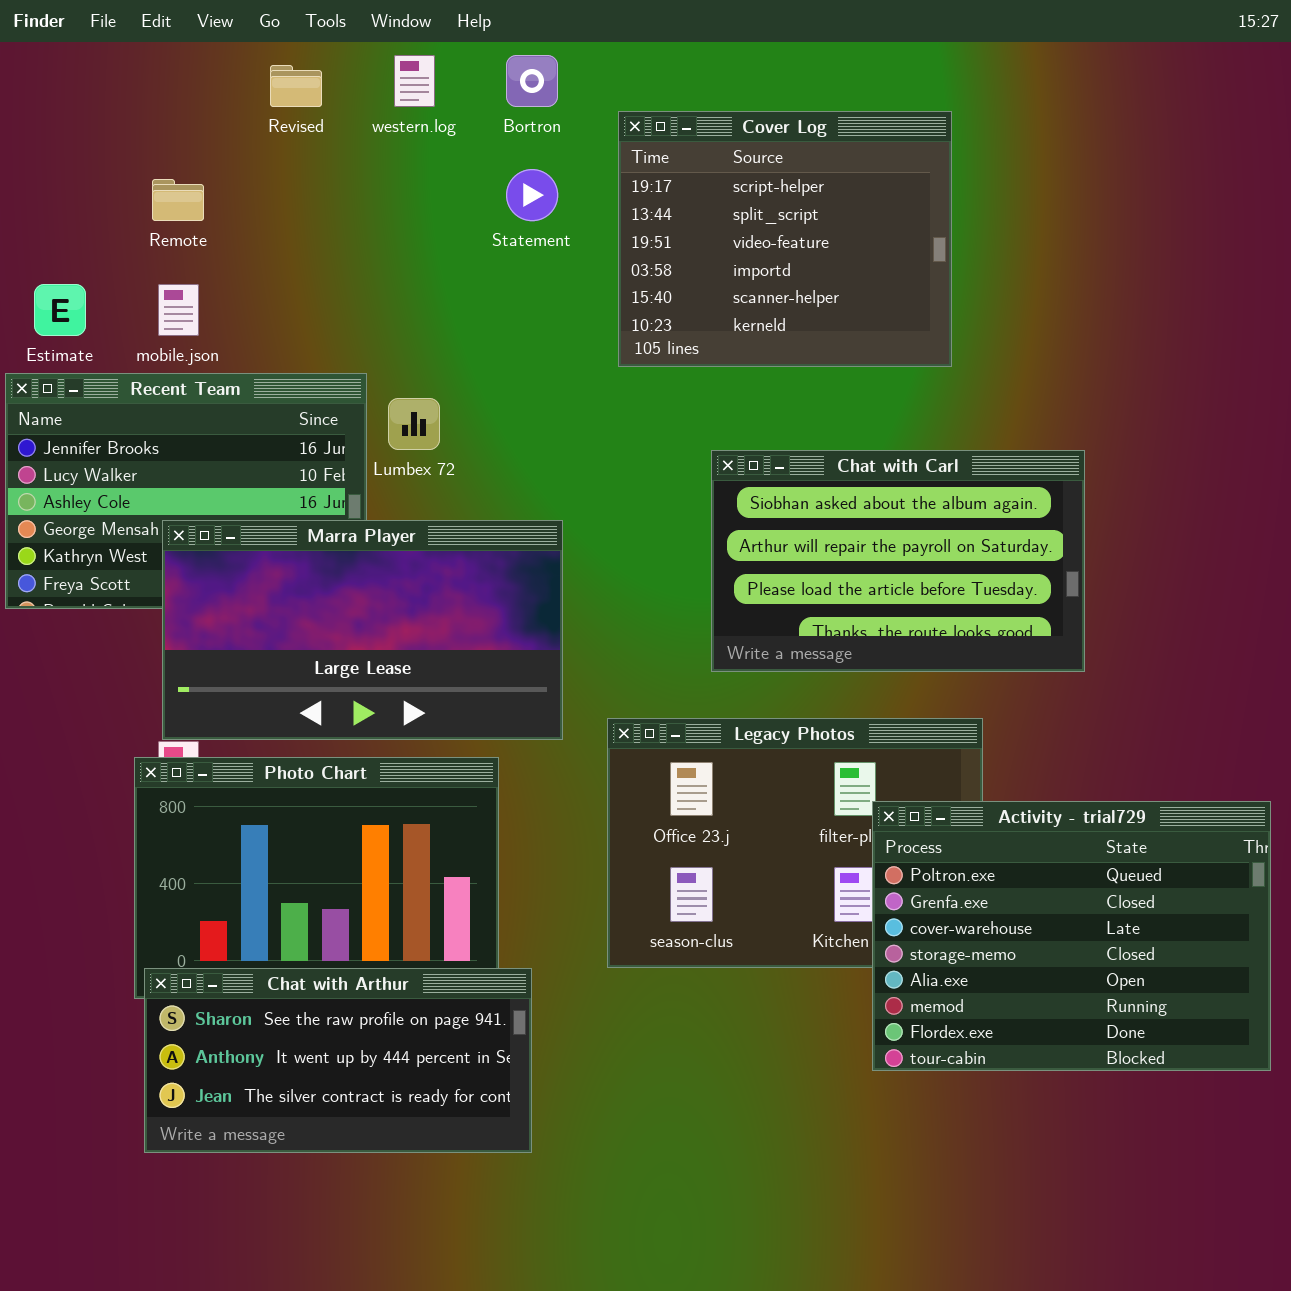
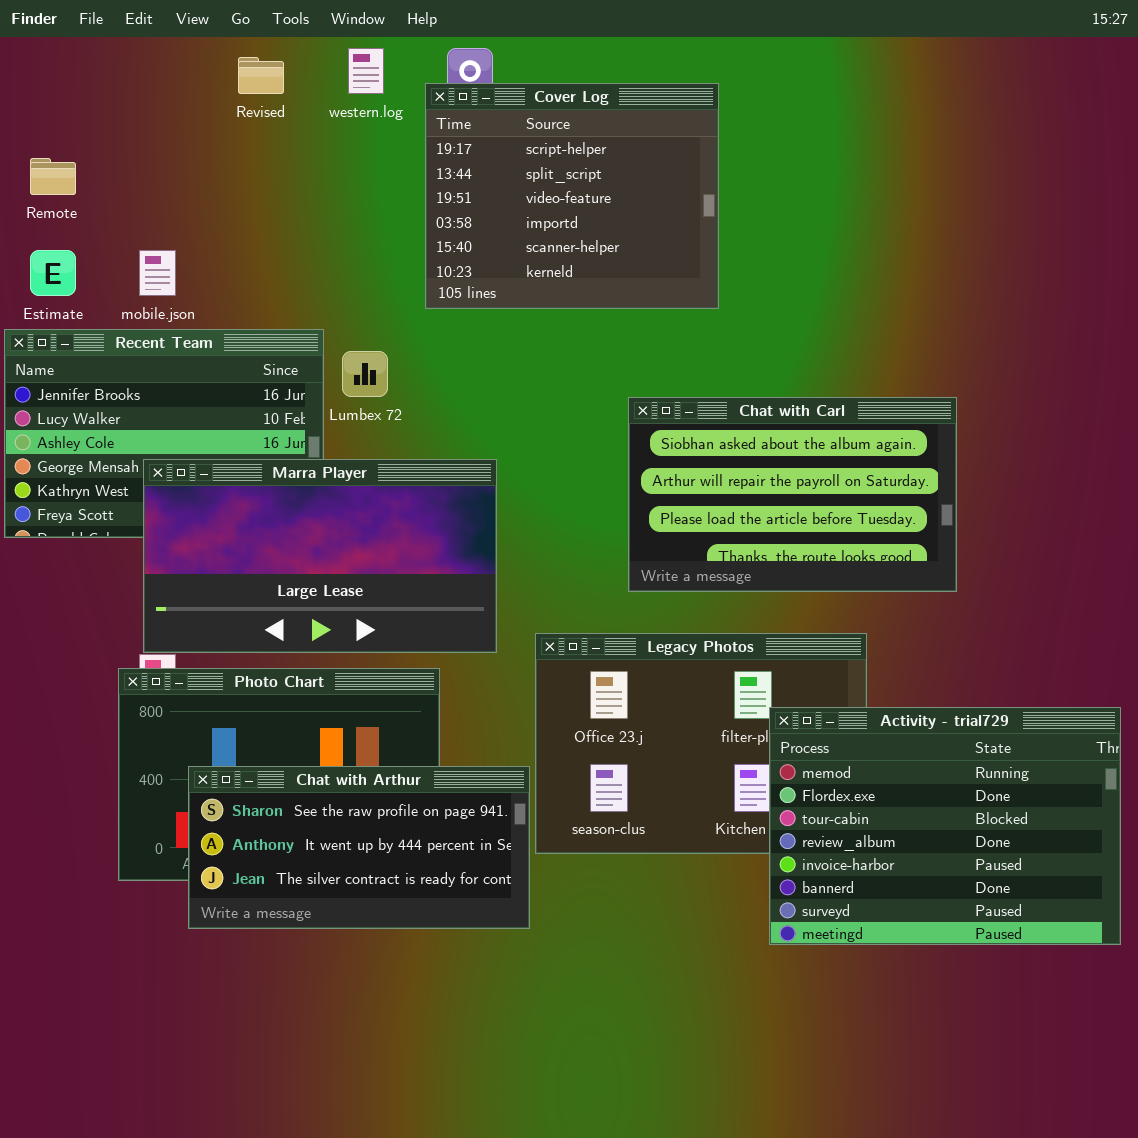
Cover Log: [618,111,952,367] -> [425,83,719,309], moved
Remote: [152,179,204,221] -> [30,158,76,195], moved
Activity - trial729: [872,801,1271,1071] -> [769,707,1121,945], scrolled down 5 rows
Chat with Arthur: [144,968,532,1153] -> [188,766,530,929], moved

